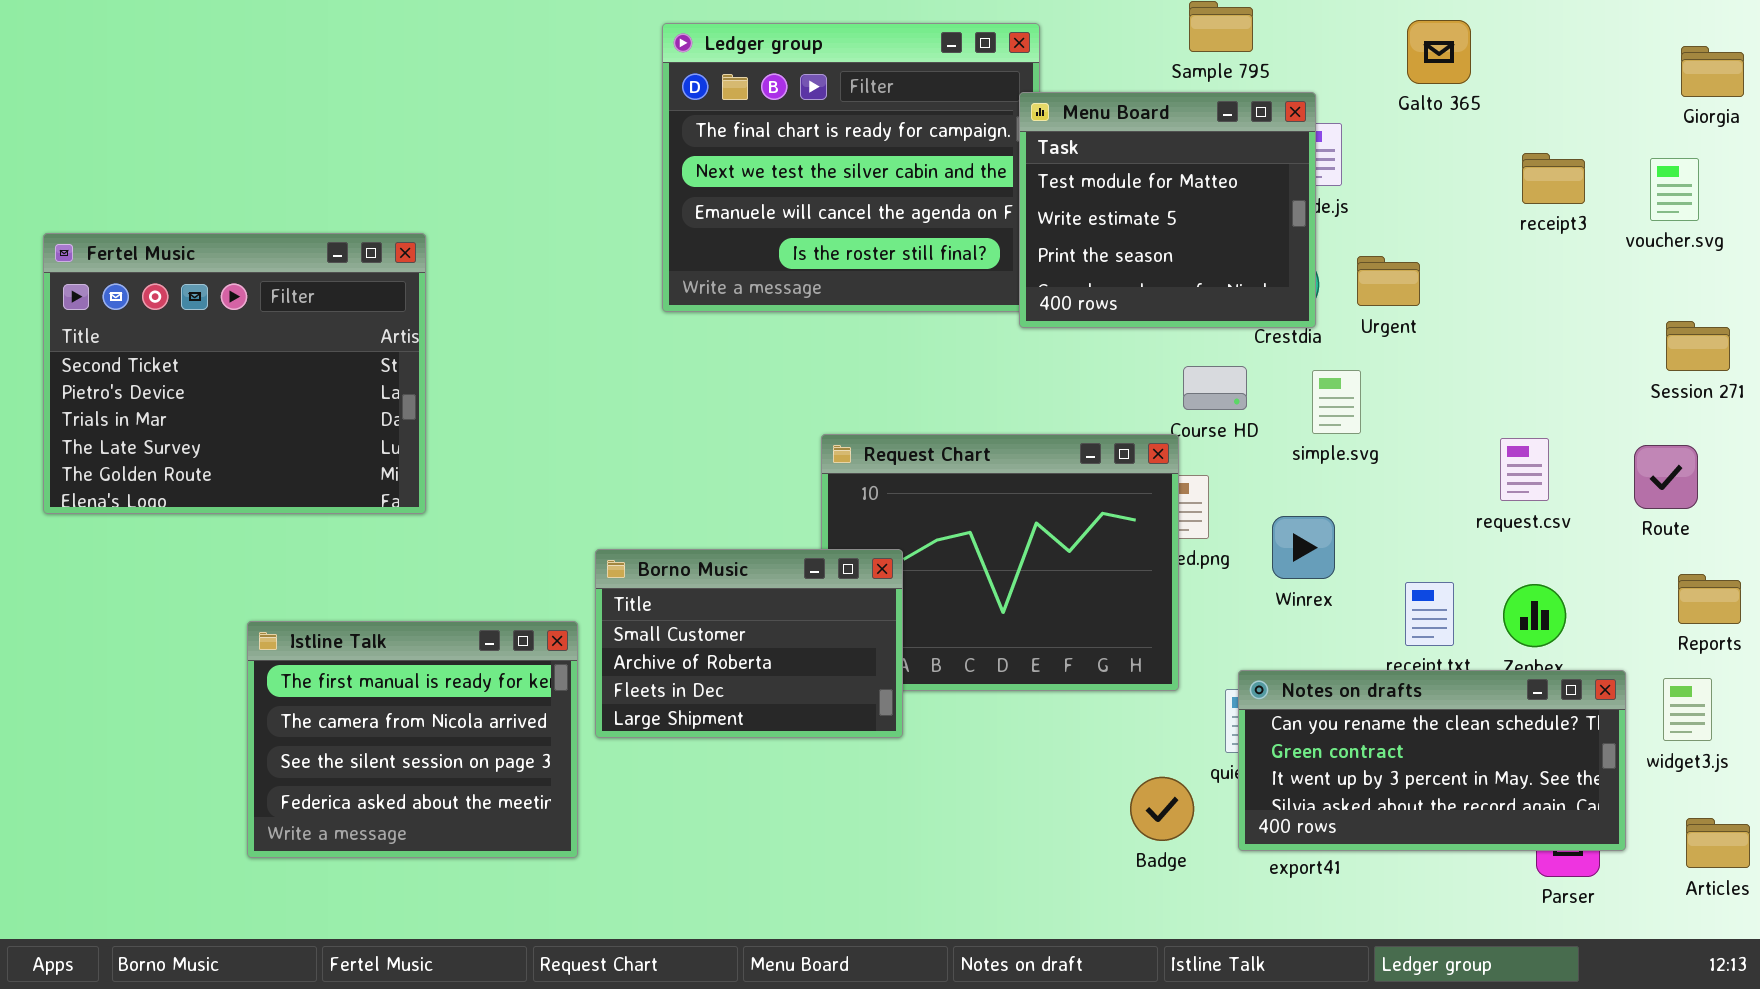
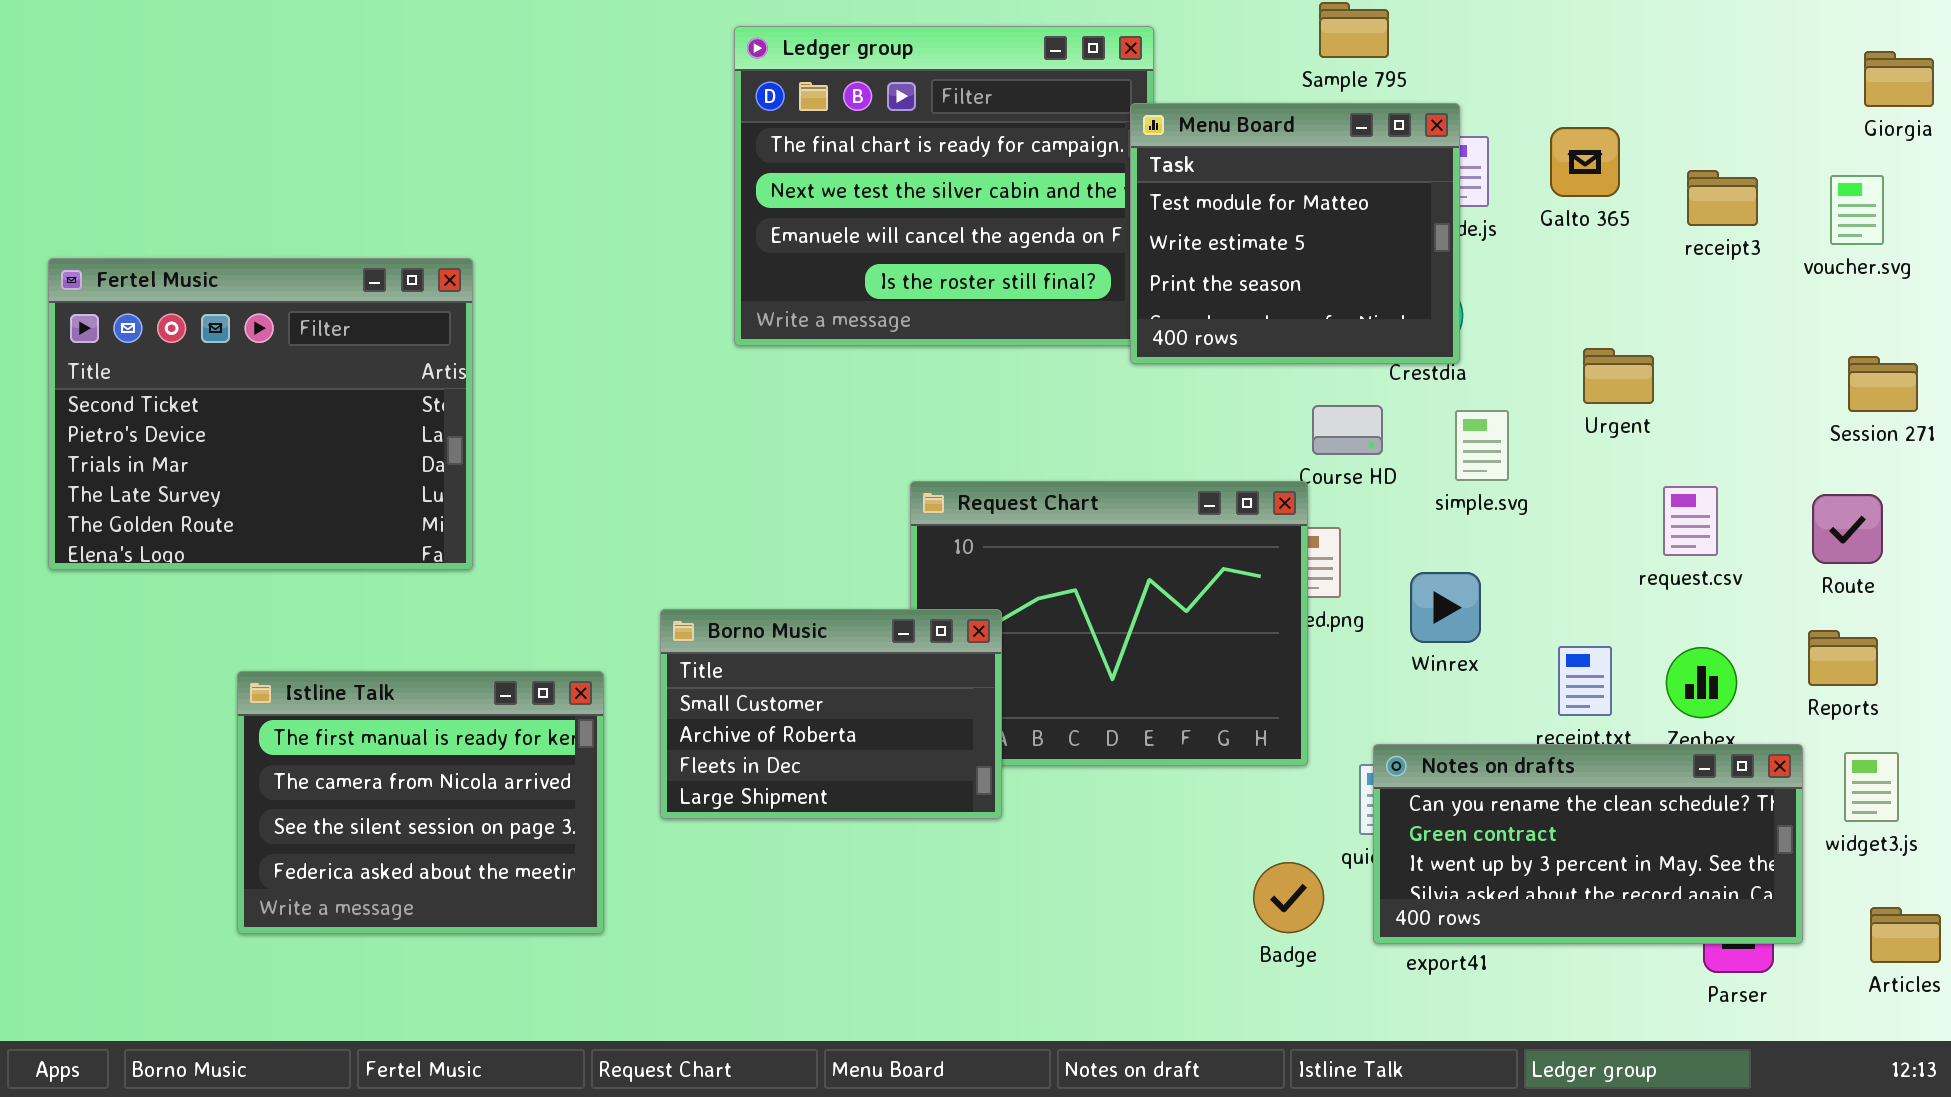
Galto 365: [1407,20,1471,84] -> [1550,127,1620,197], moved
Urgent: [1357,256,1420,306] -> [1583,348,1654,404], moved
Reports: [1678,574,1741,624] -> [1808,630,1878,686], moved
Istline Talk: [247,621,578,858] -> [237,671,604,934], moved

